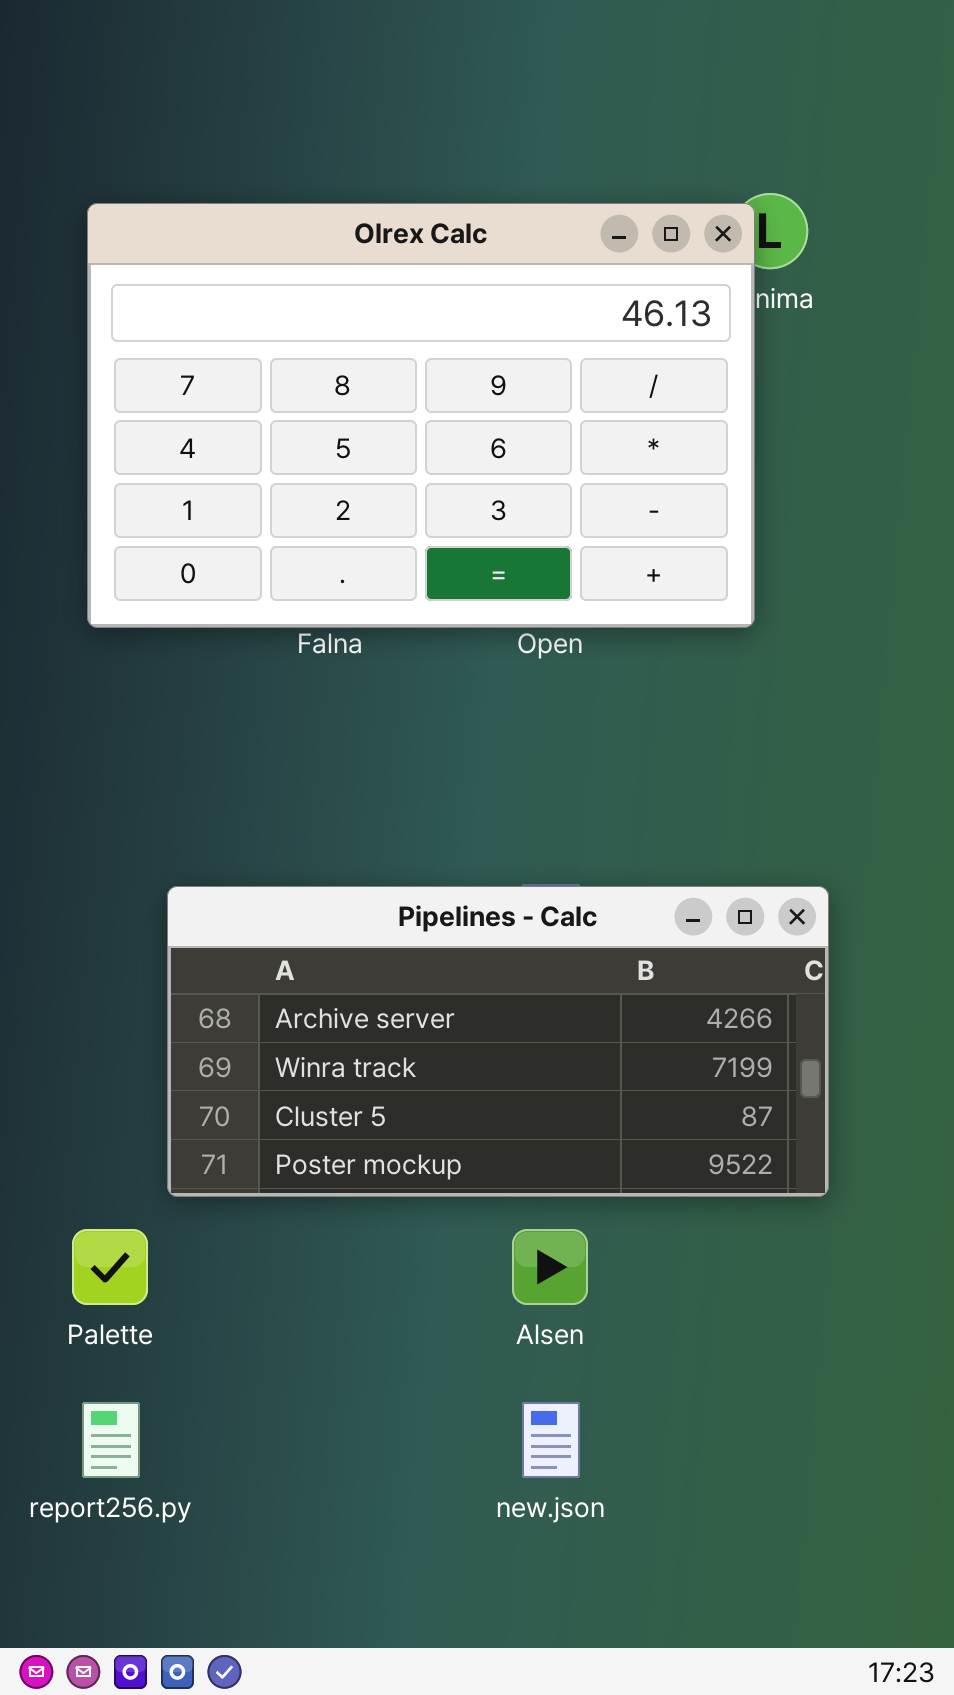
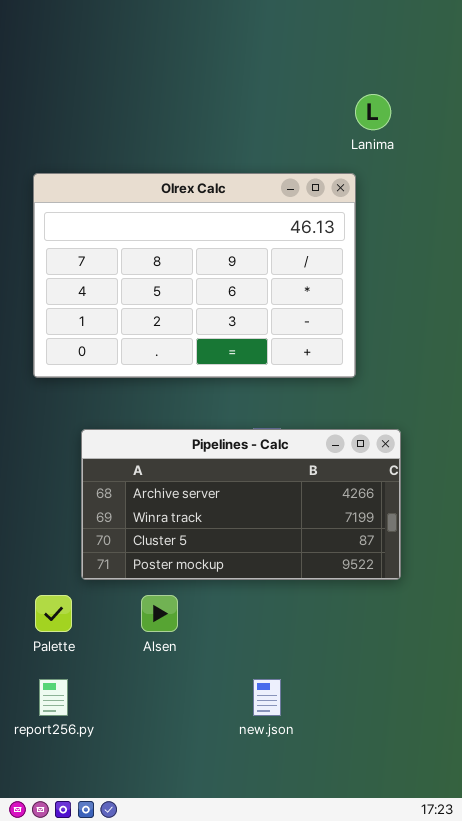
Olrex Calc: [87,203,755,628] -> [33,173,356,378], moved
Alsen: [512,1229,588,1305] -> [141,595,178,632], moved

